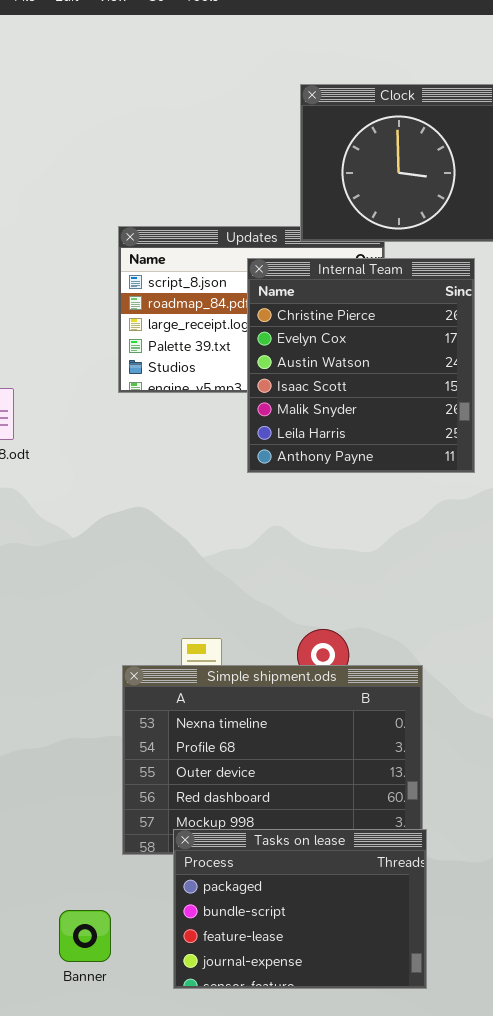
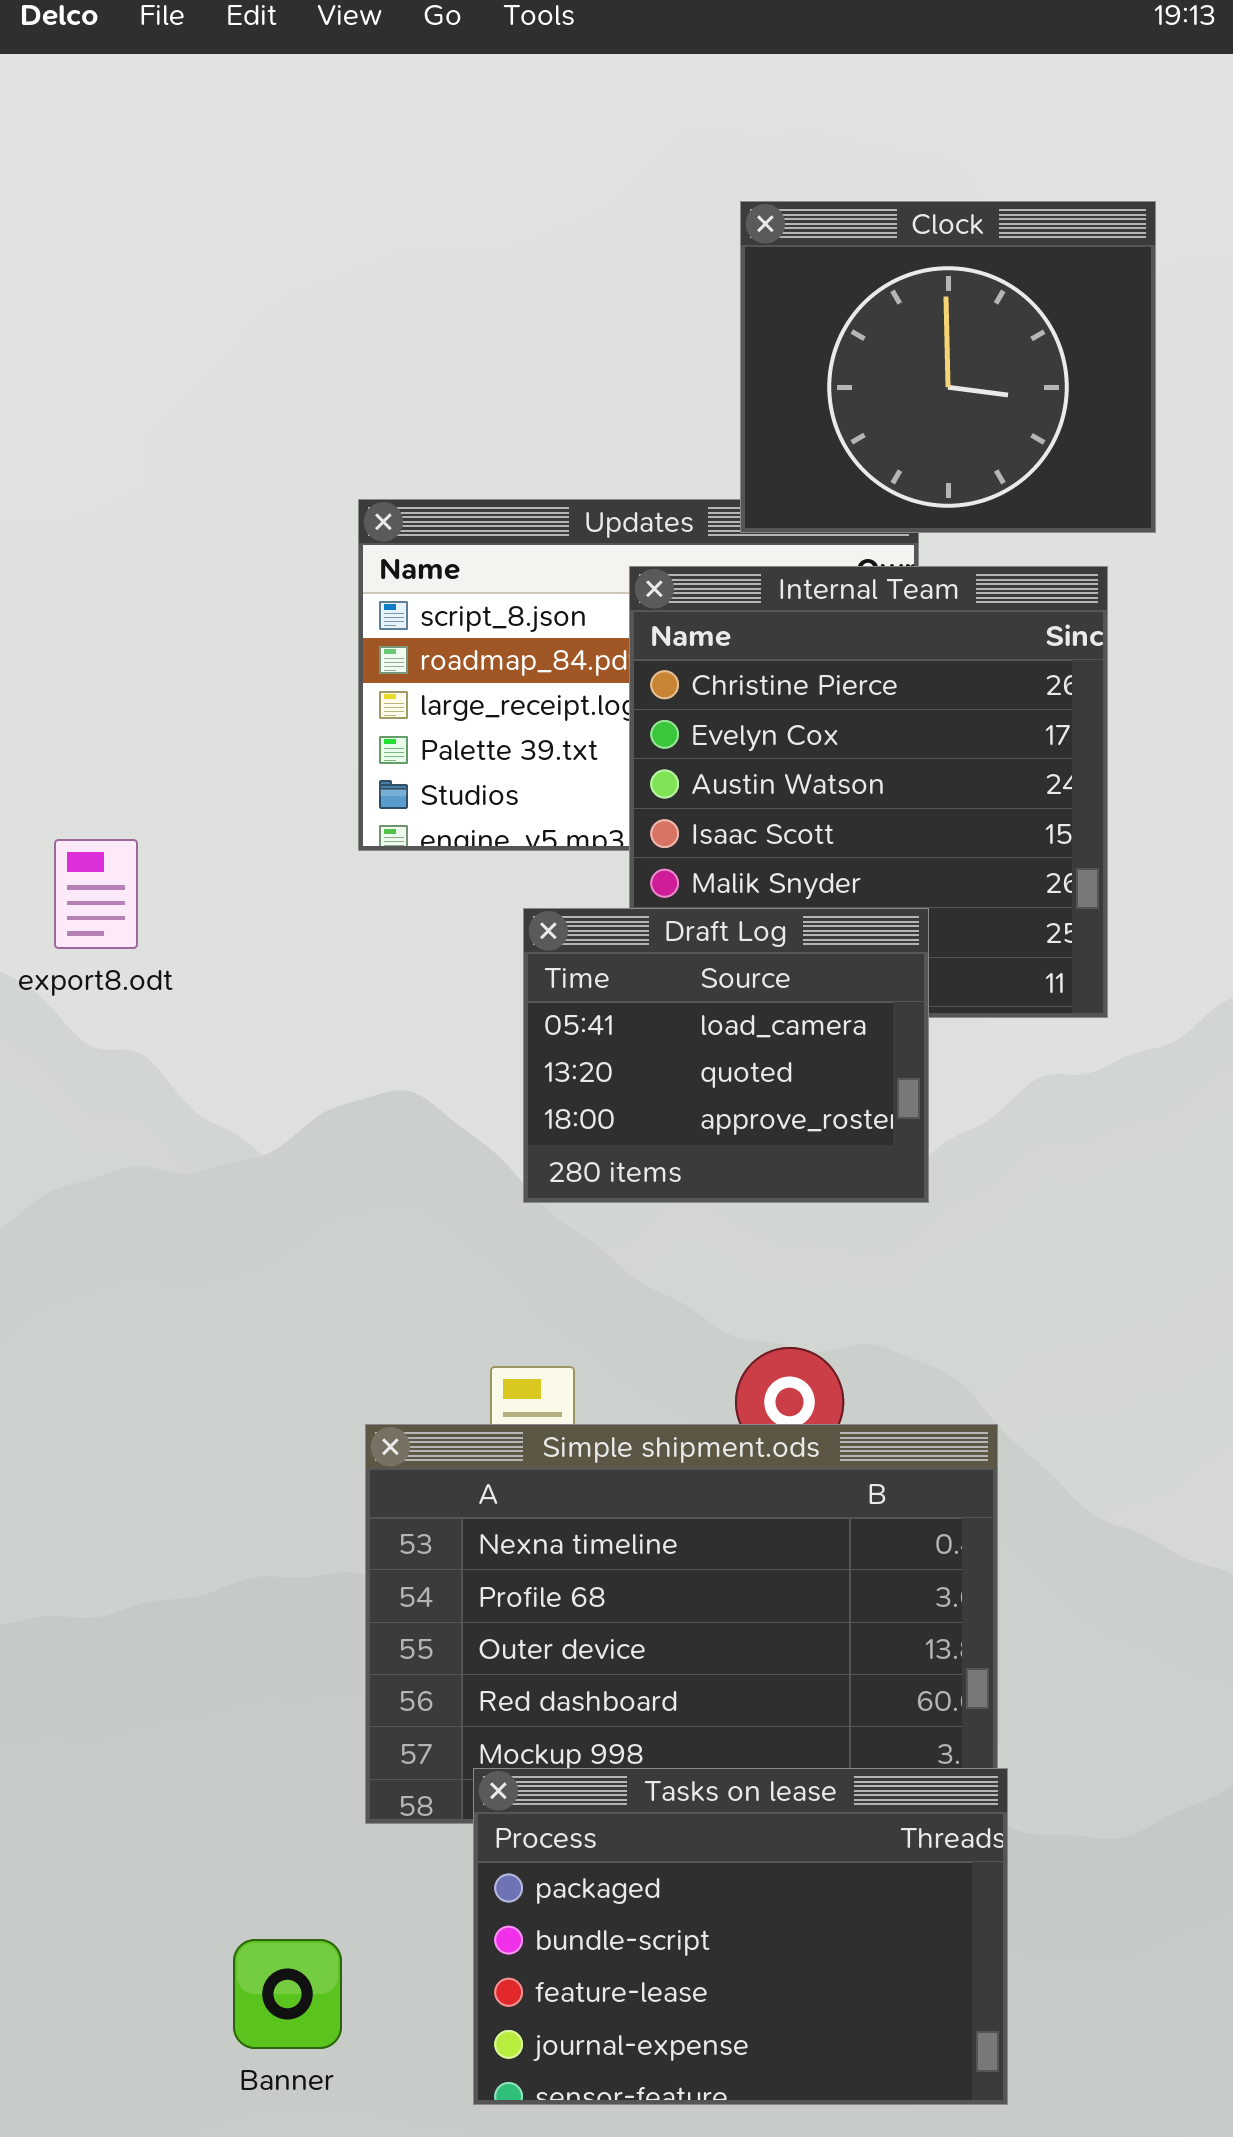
Draft Log: none -> [523,908,929,1203], opened

